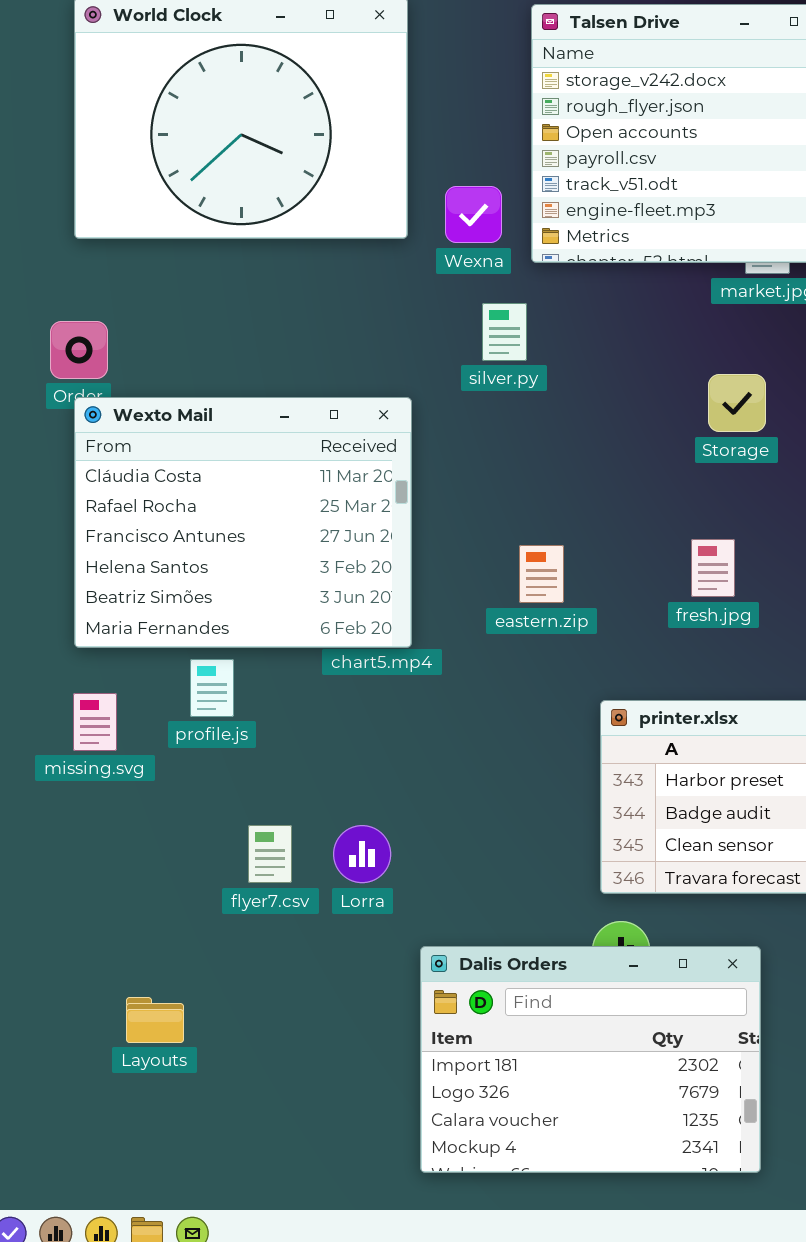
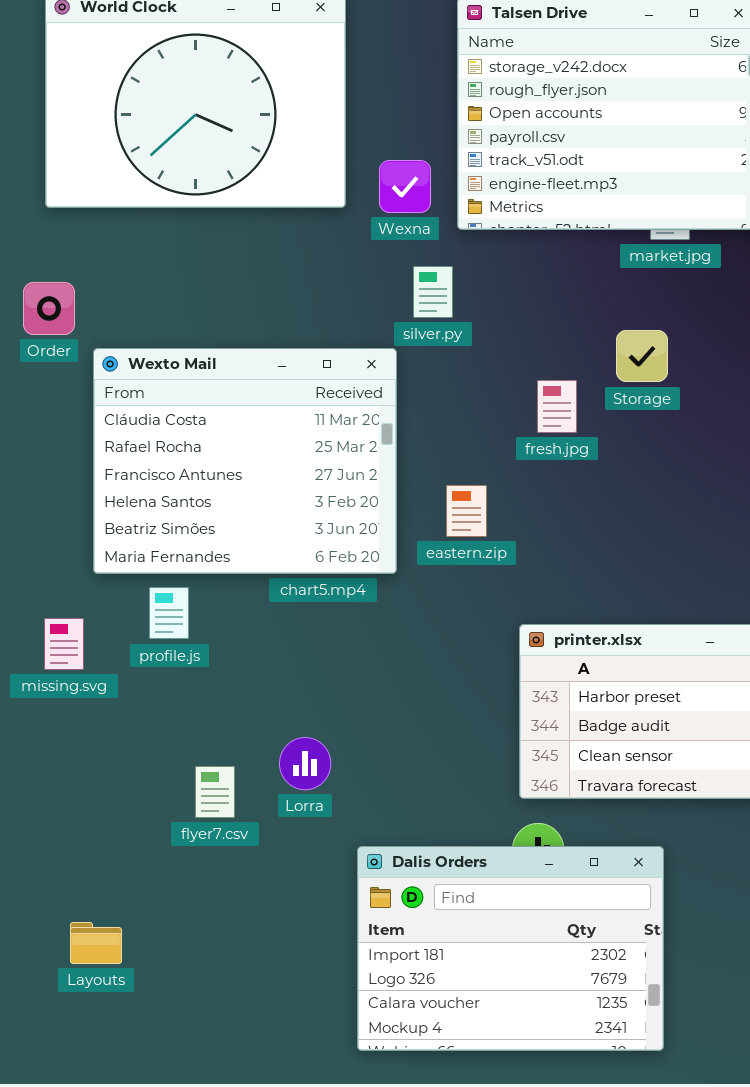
Wexto Mail: [74,397,412,648] -> [93,348,397,574], moved
fresh.jpg: [691,539,735,597] -> [537,380,577,433], moved
flyer7.csv: [248,825,292,883] -> [195,766,235,818], moved
Layouts: [126,997,184,1043] -> [70,922,122,964], moved

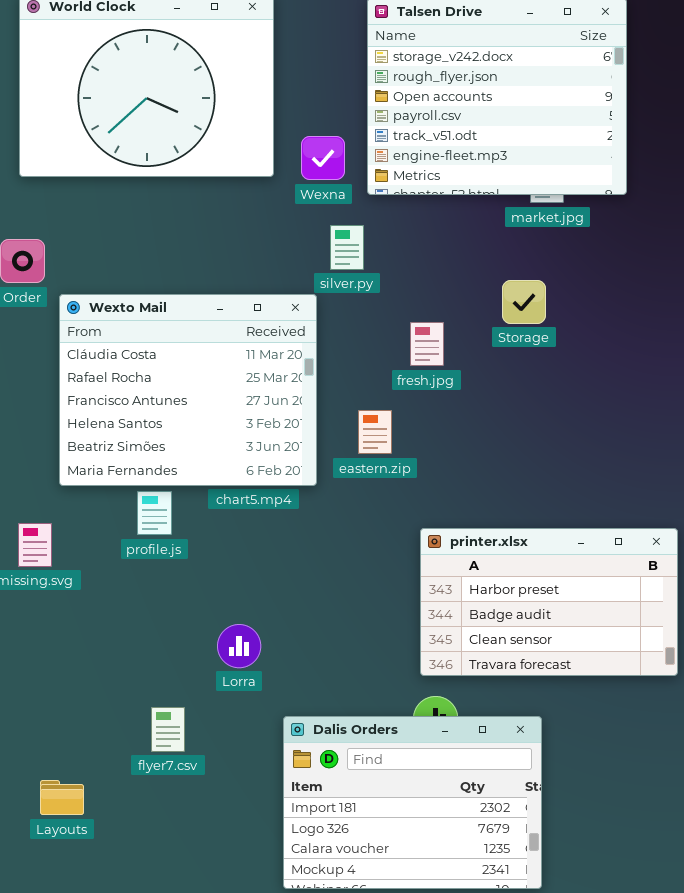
fresh.jpg: [537,380,577,433] -> [410,322,444,366], moved
profile.js: [149,587,189,639] -> [137,491,172,535], moved
flyer7.csv: [195,766,235,818] -> [151,707,185,752], moved

